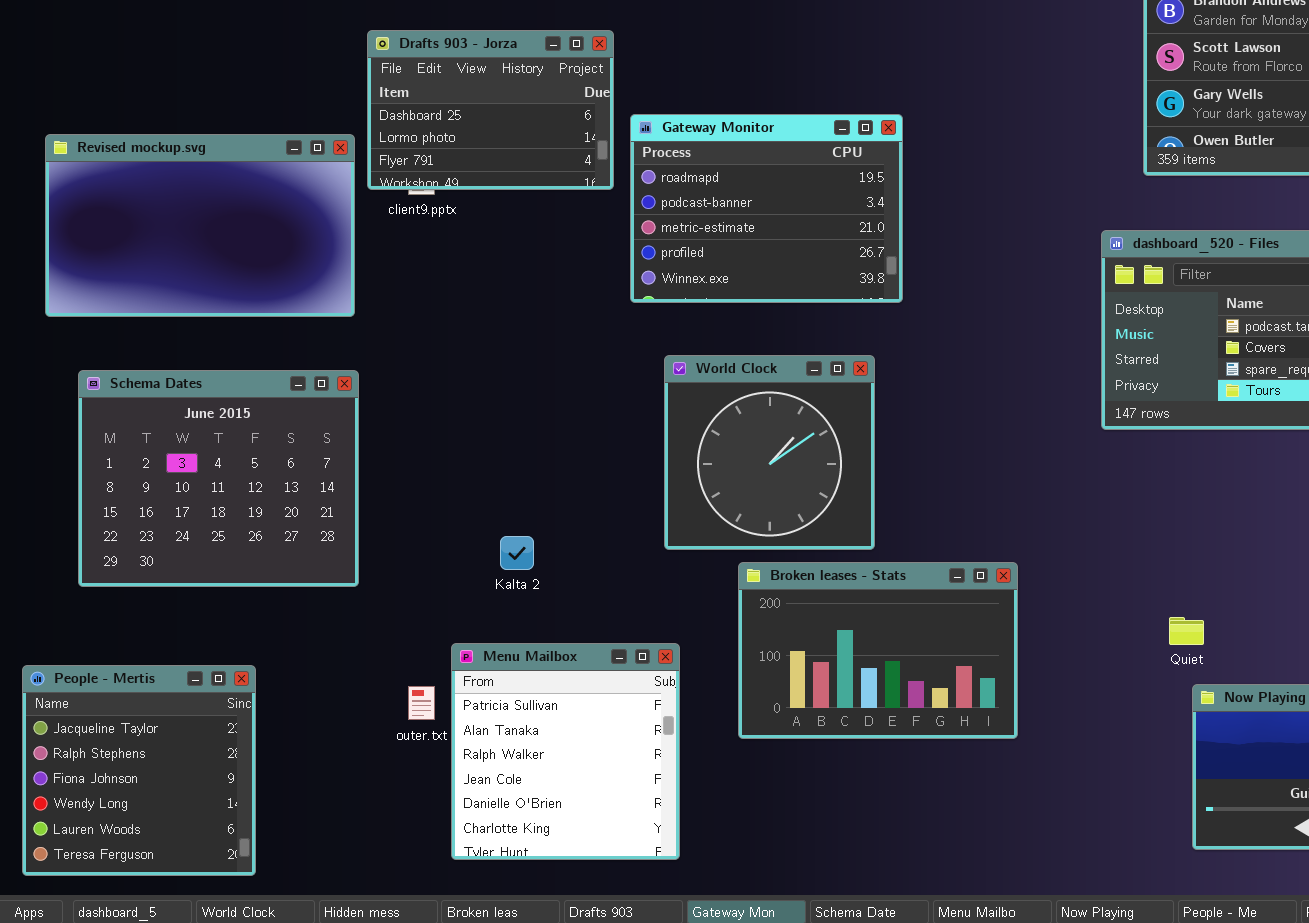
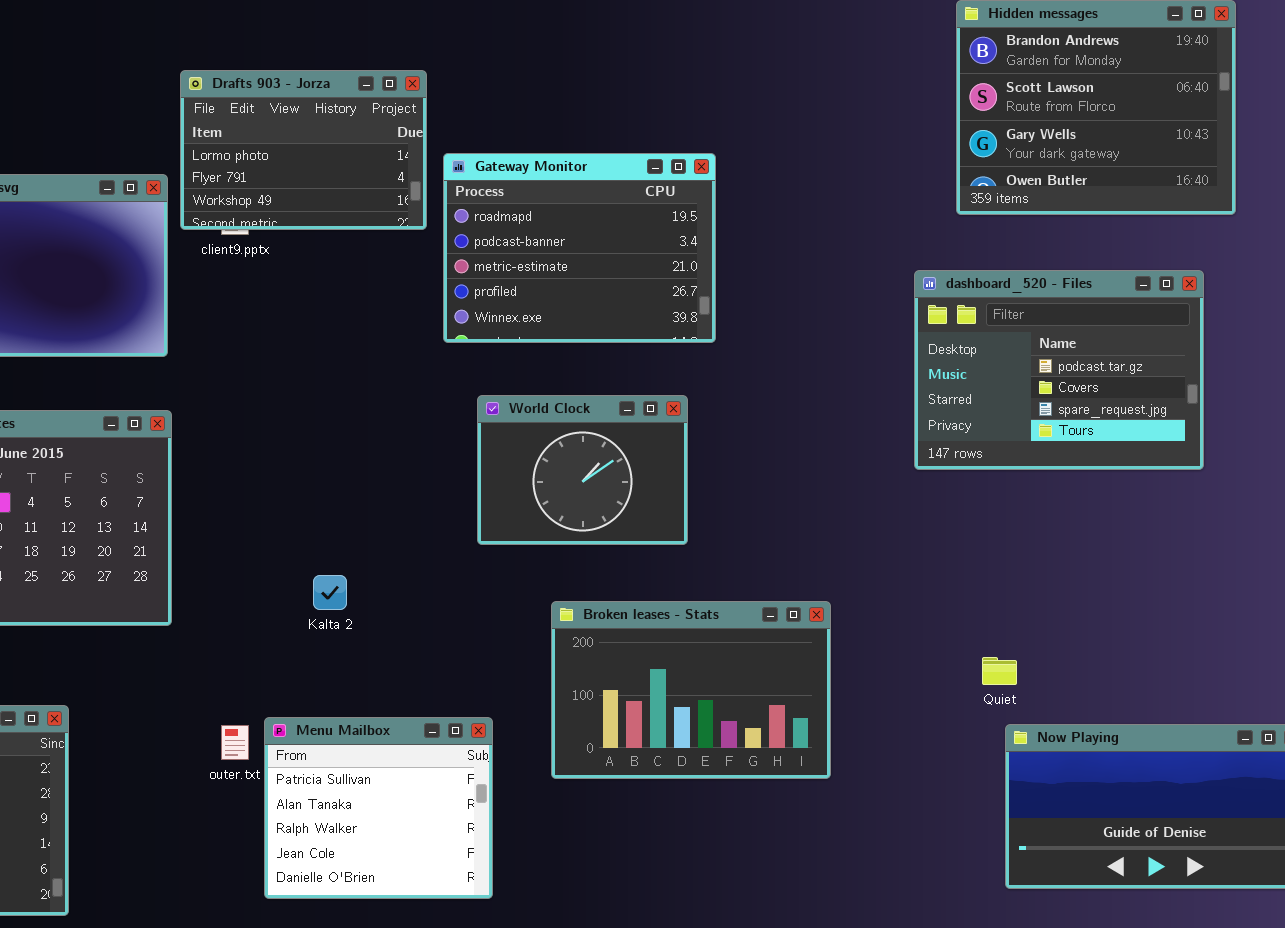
Drafts 903 - Jorza: [367,30,614,190] -> [180,70,427,230], scrolled down 1 row
World Clock: [664,355,875,550] -> [477,395,688,545], resized
Menu Mailbox: [451,643,680,860] -> [264,717,493,899], resized

